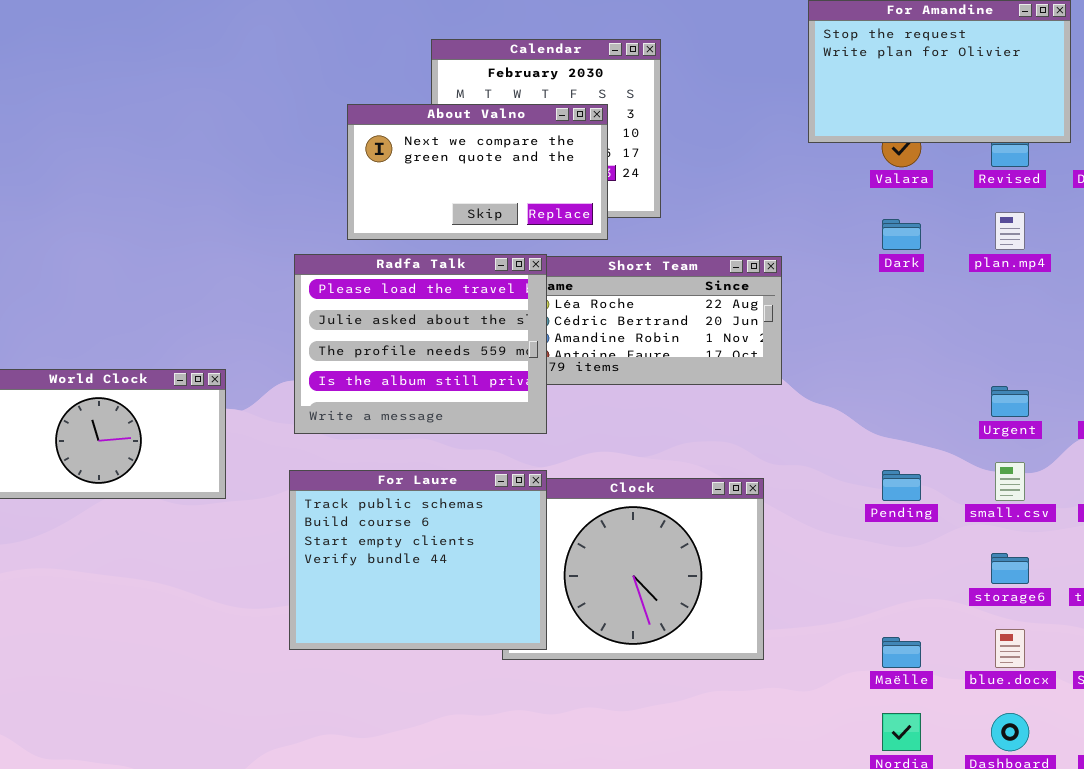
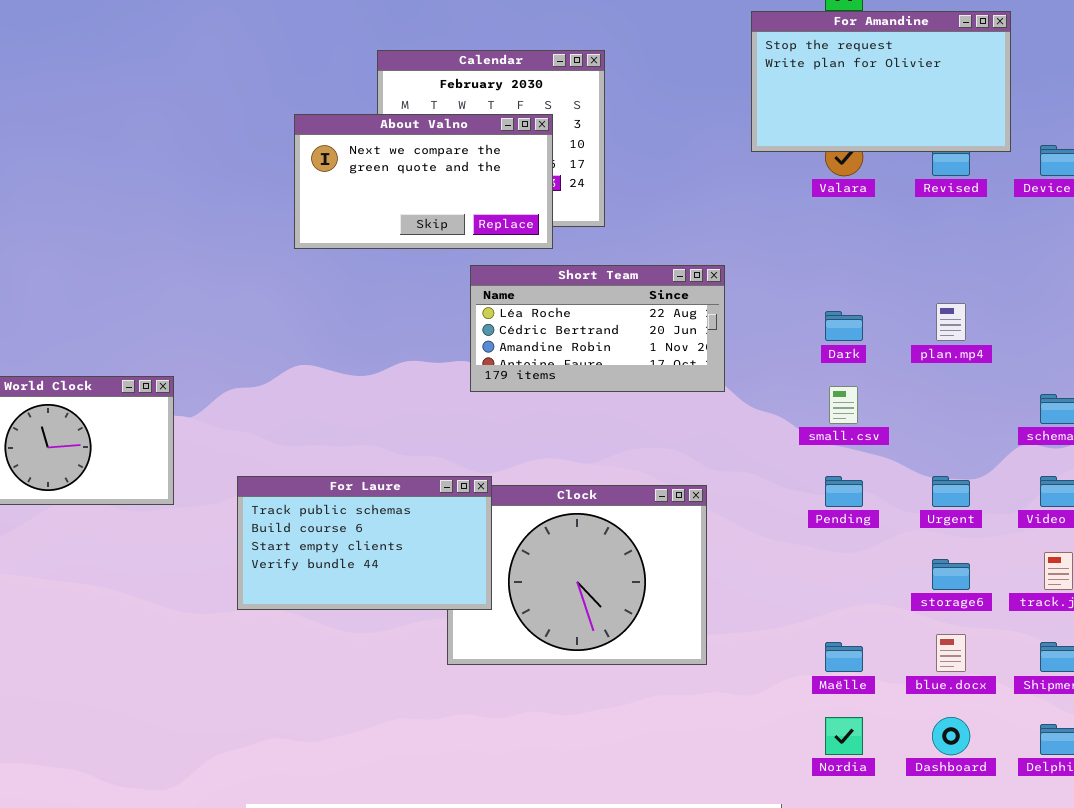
plan.mp4: [995,212,1025,250] -> [936,303,966,341], moved
Dark: [882,219,921,250] -> [825,311,863,341], moved
Radfa Talk: [294,254,547,434] -> none, closed
Urgent: [991,386,1029,417] -> [932,476,970,507], moved
small.csv: [995,462,1025,501] -> [829,386,858,424], moved
For Laure: [289,470,547,650] -> [237,476,492,610], resized

